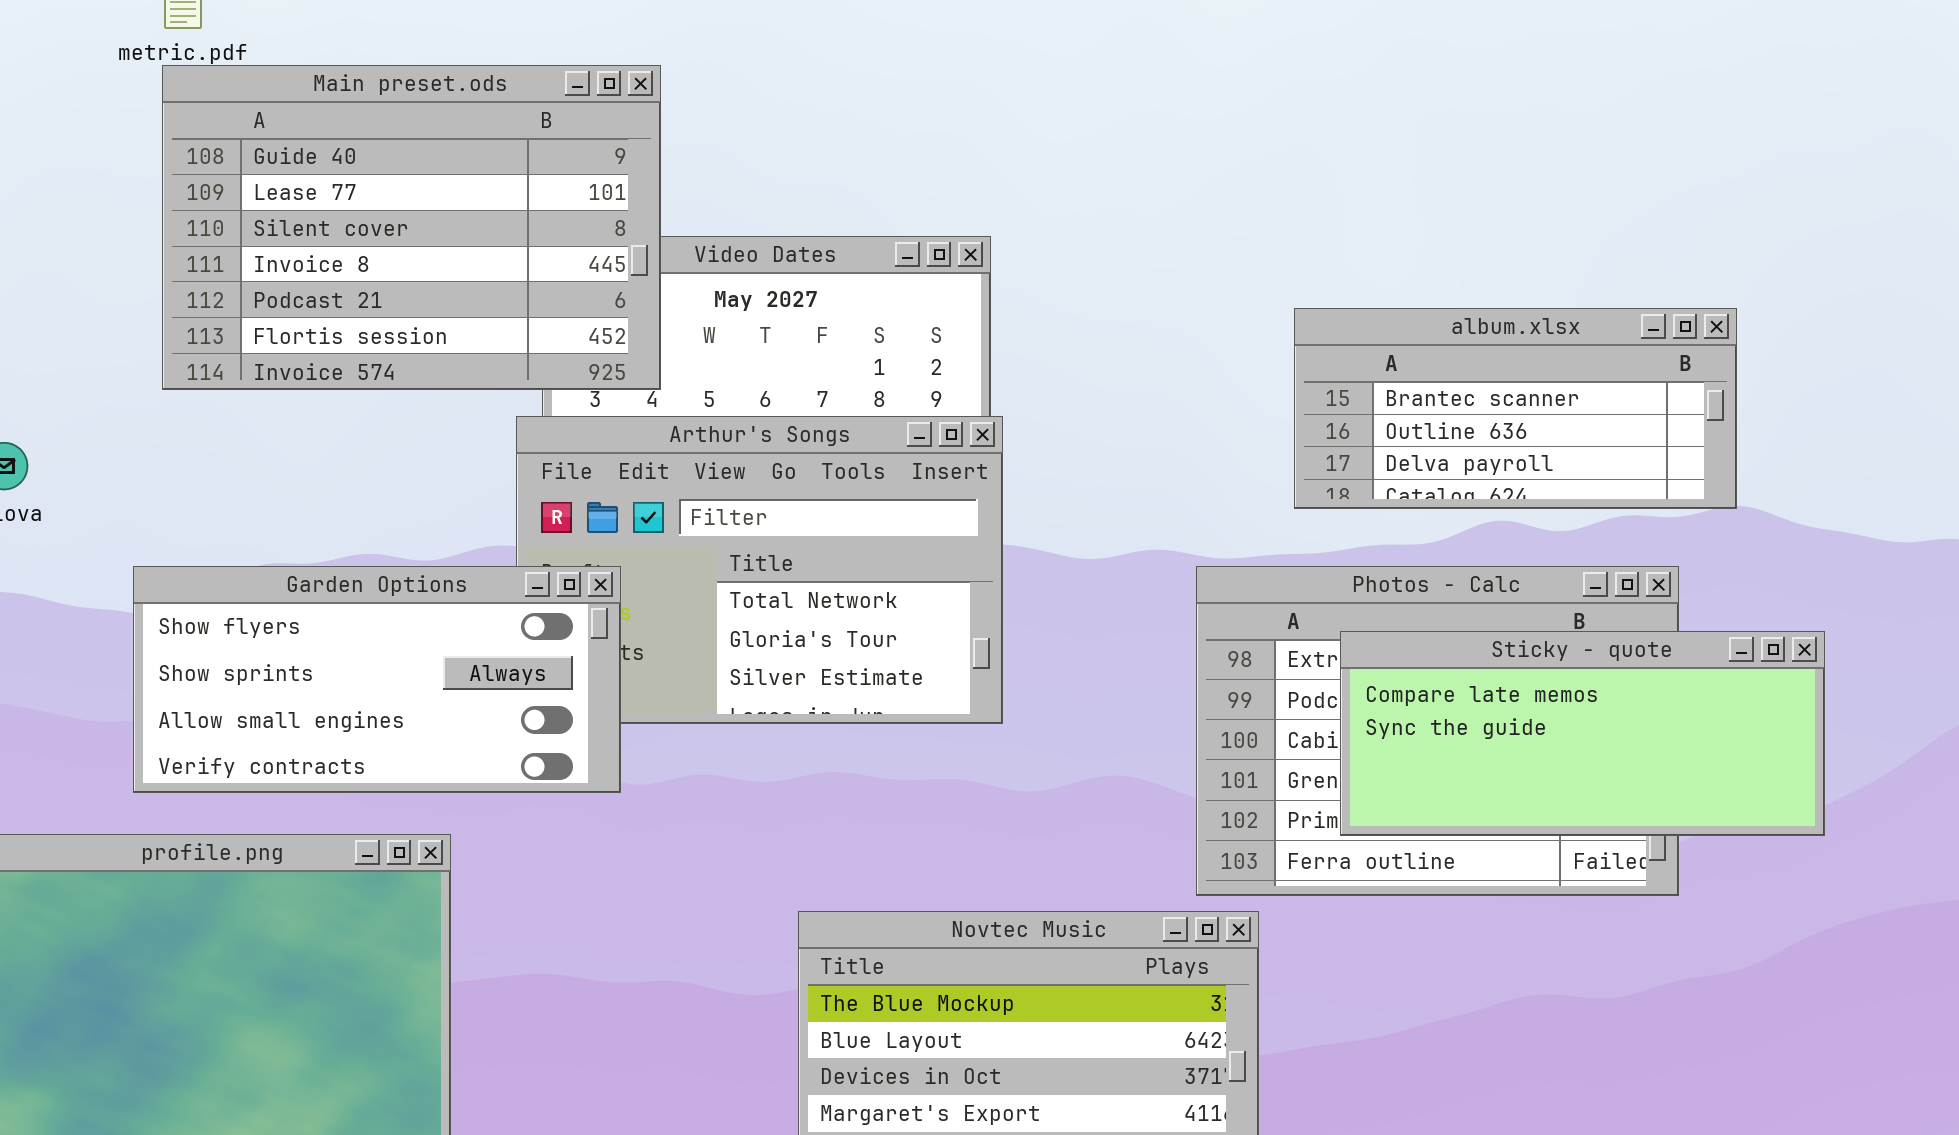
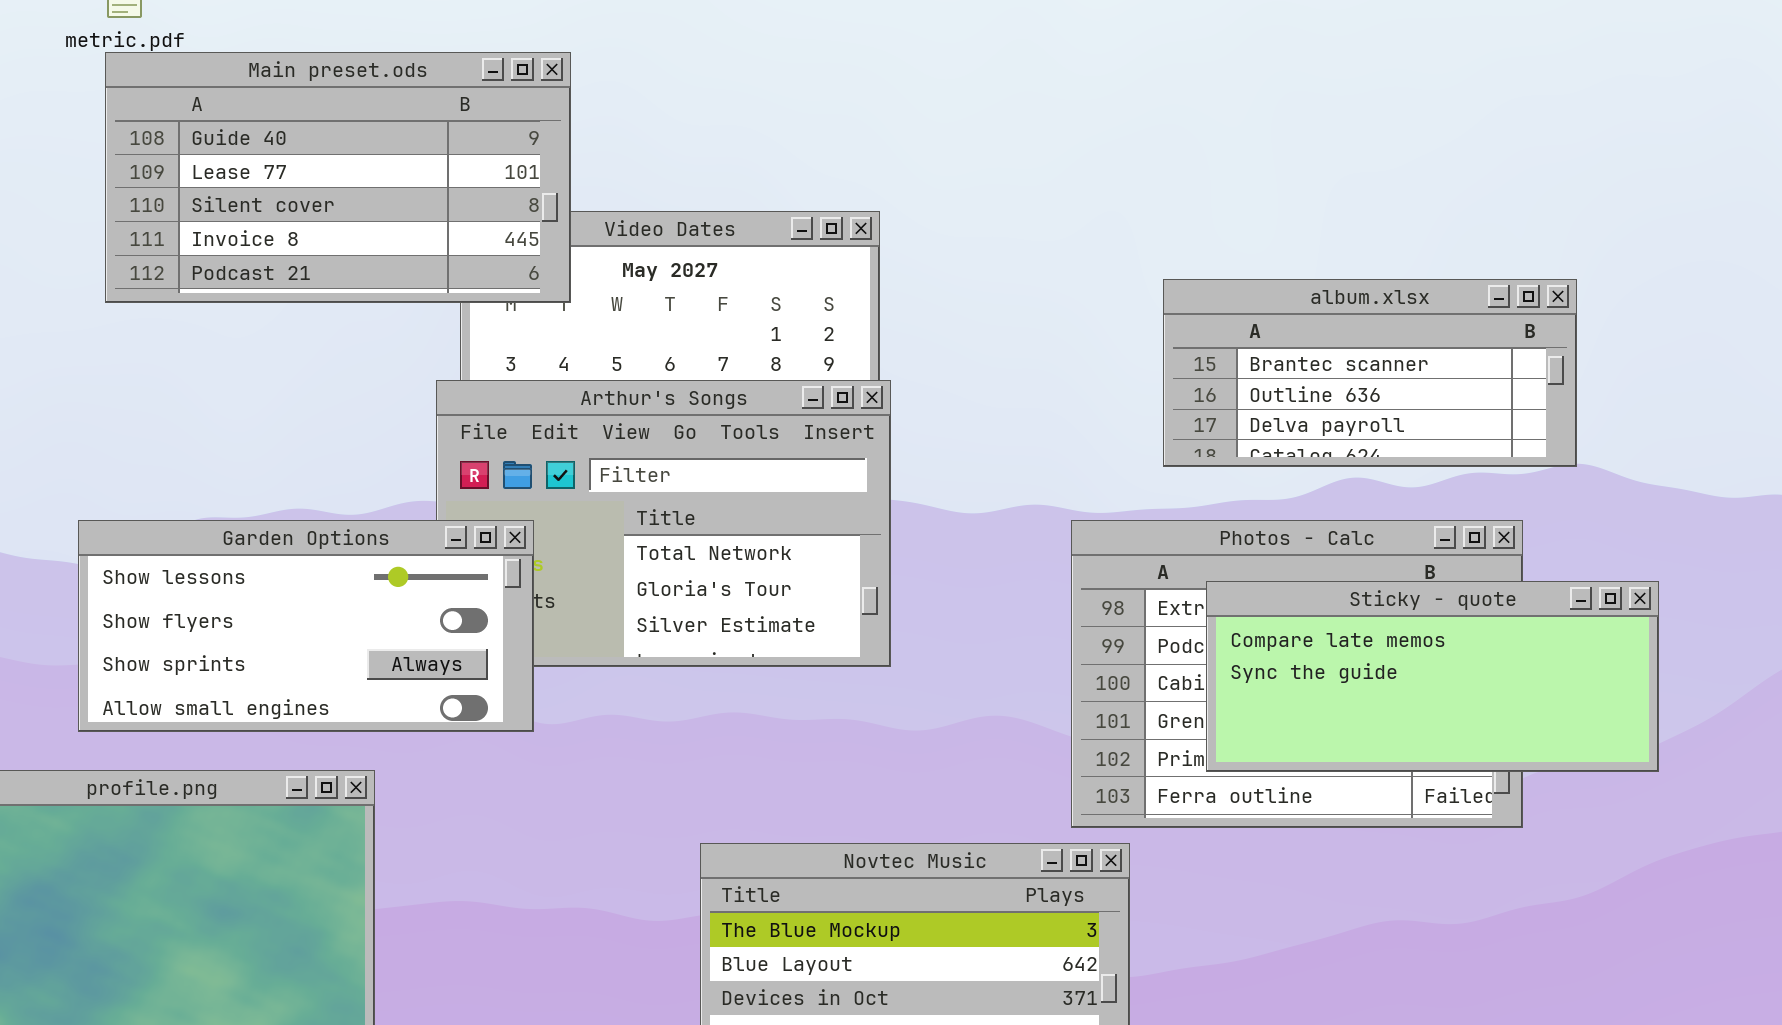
Main preset.ods: [162,65,661,390] -> [105,52,571,303], resized
Garden Options: [133,566,621,793] -> [78,520,534,732], scrolled up 1 row

